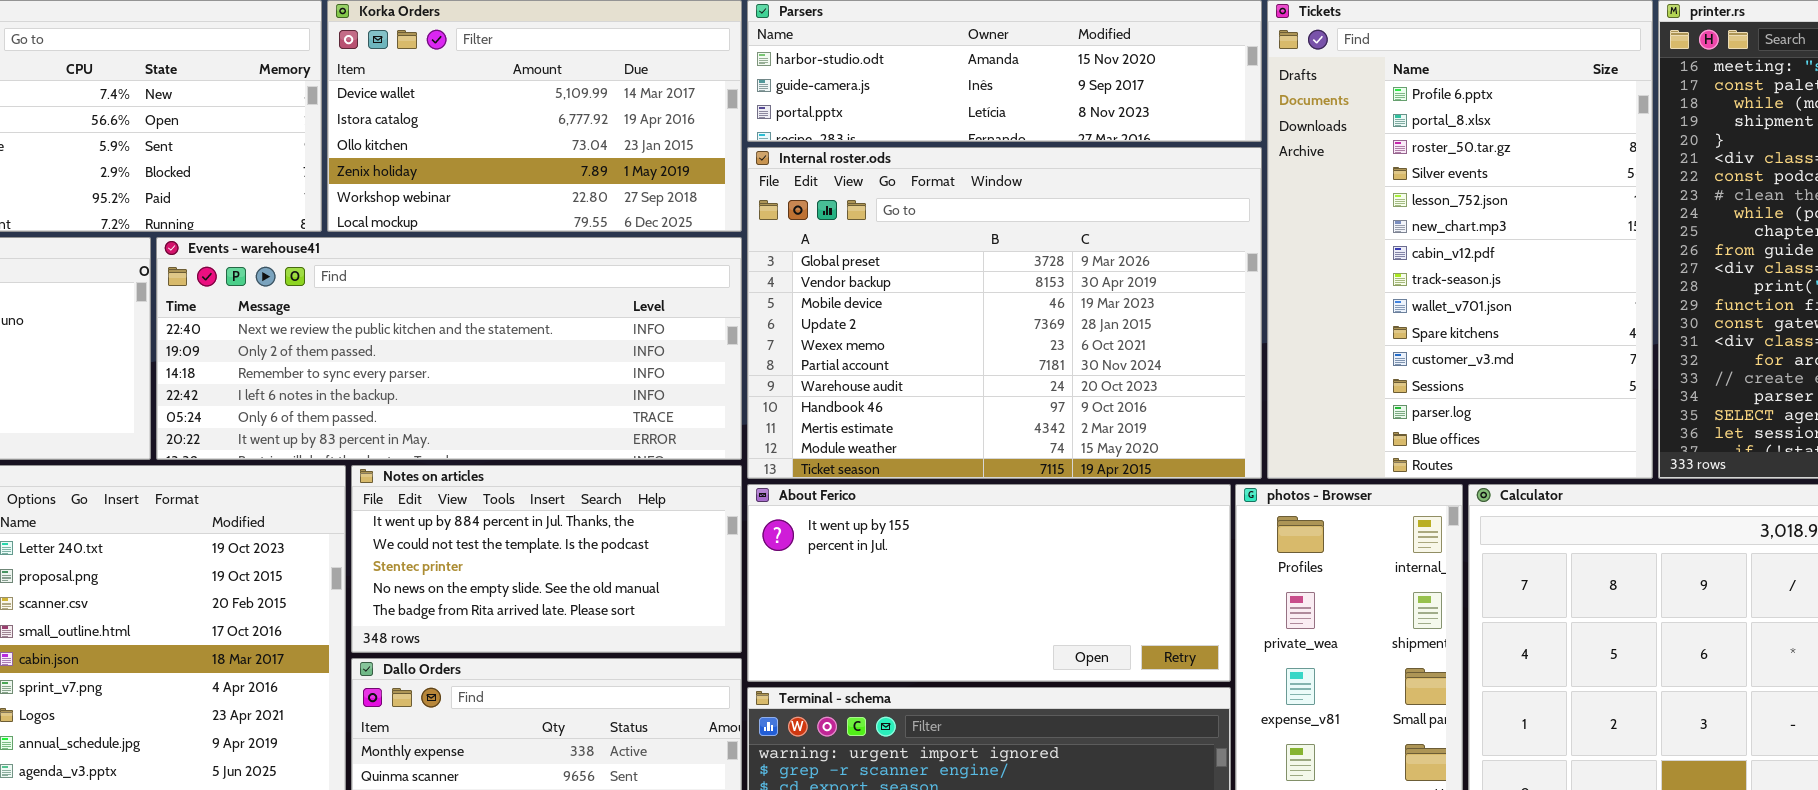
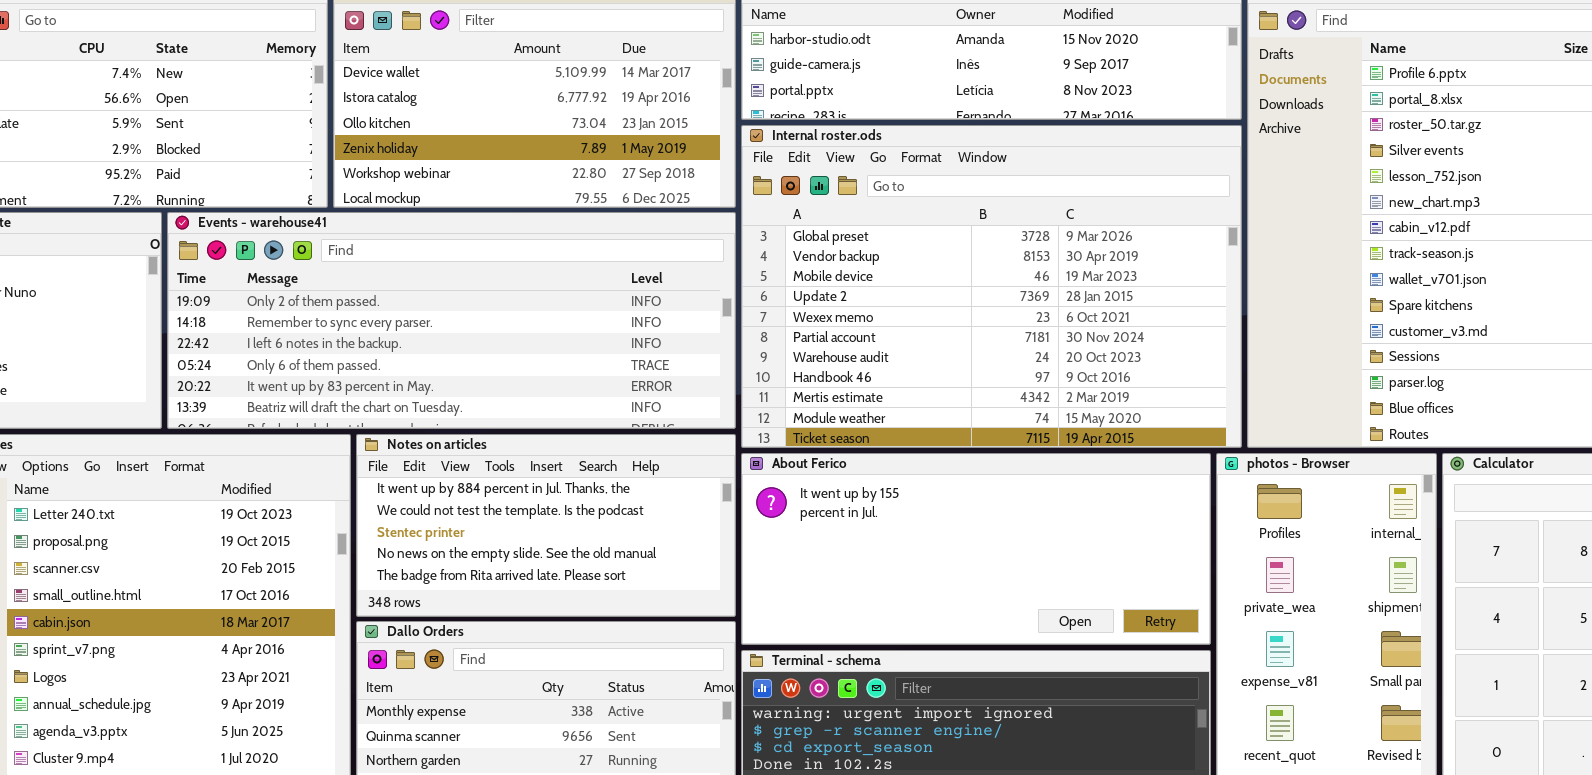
Events - warehouse41: [156,237,742,460] -> [167,212,736,429], scrolled down 1 row

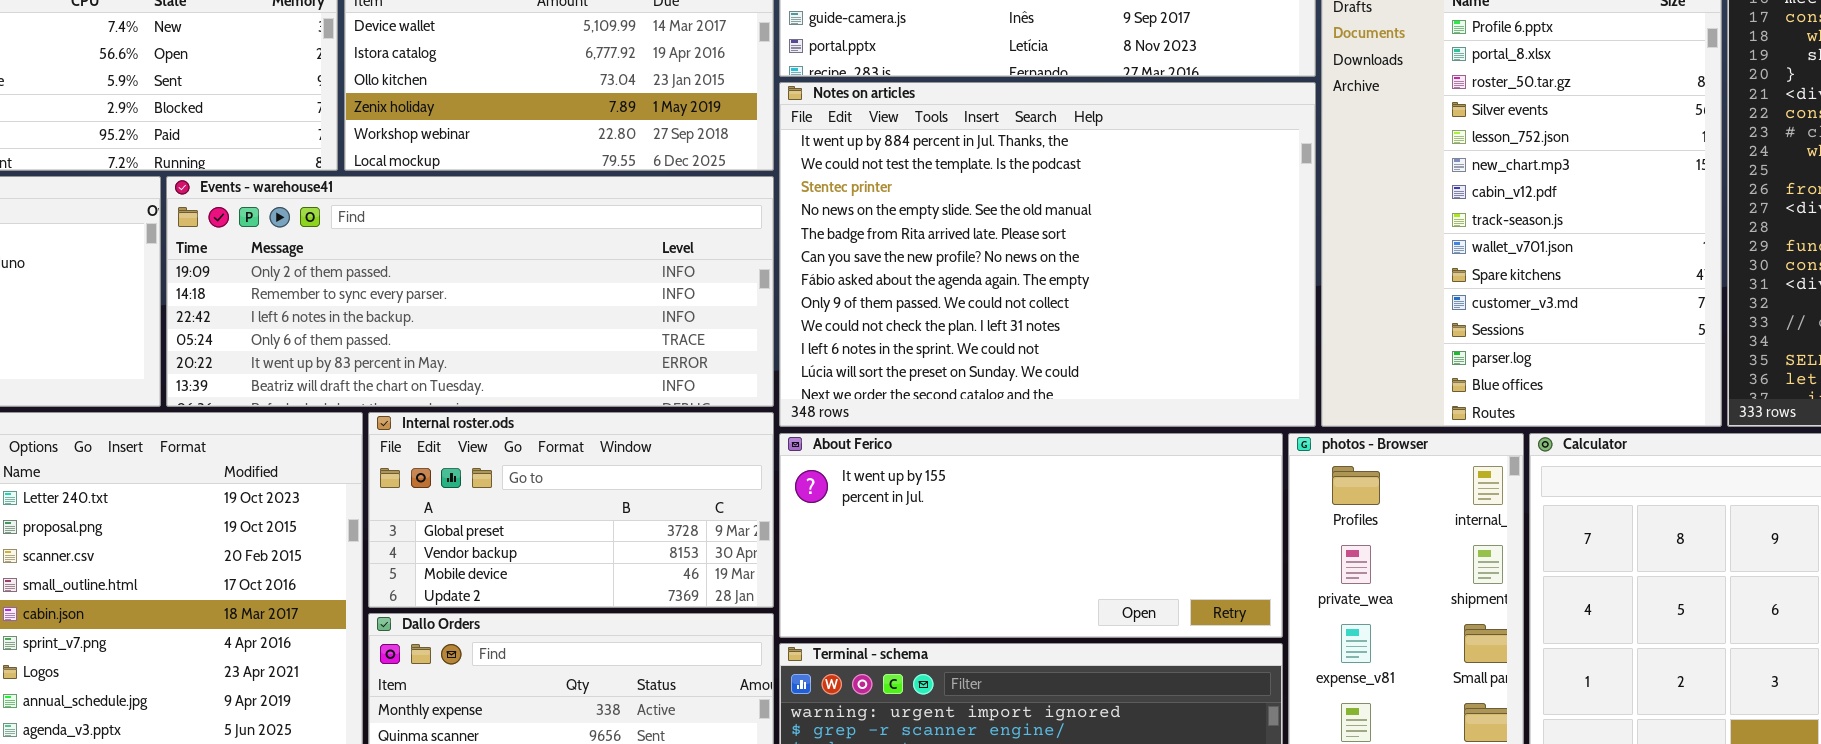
Internal roster.ods: [741,125,1242,448] -> [368,412,774,608], moved, resized
Notes on articles: [356,434,736,617] -> [779,82,1316,427], moved, resized

